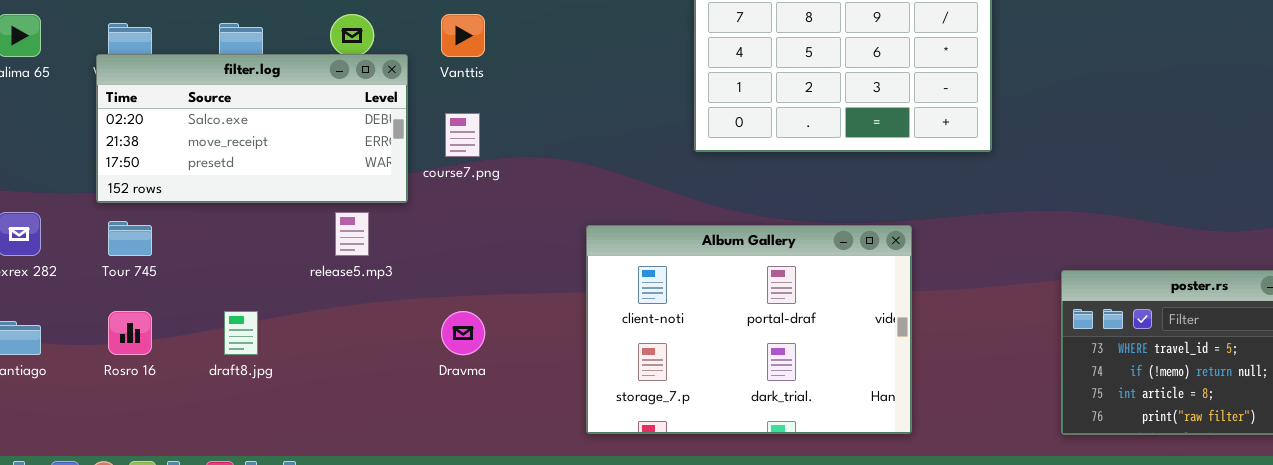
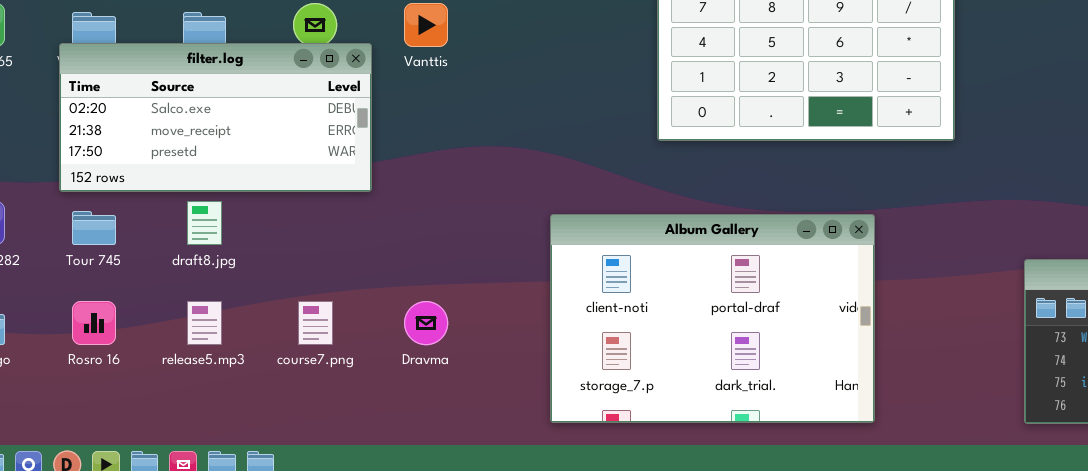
course7.png: [445,113,480,157] -> [298,301,333,345], moved
release5.mp3: [335,212,369,256] -> [187,301,222,345], moved
draft8.jpg: [224,311,258,355] -> [187,201,222,245], moved

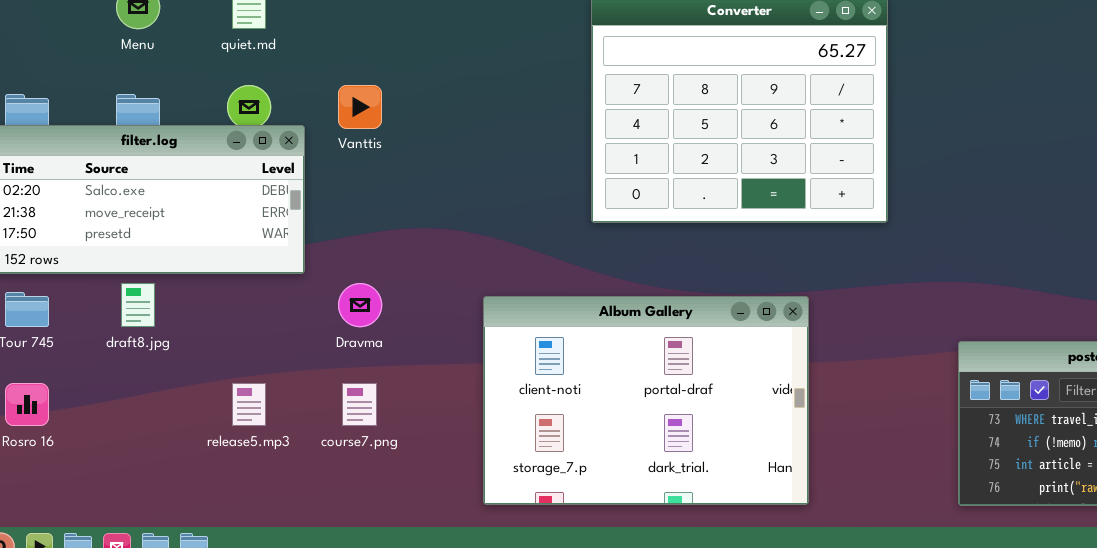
release5.mp3: [187,301,222,345] -> [232,383,266,426], moved
course7.png: [298,301,333,345] -> [342,383,377,426], moved
Dravma: [404,301,448,345] -> [338,283,382,327], moved

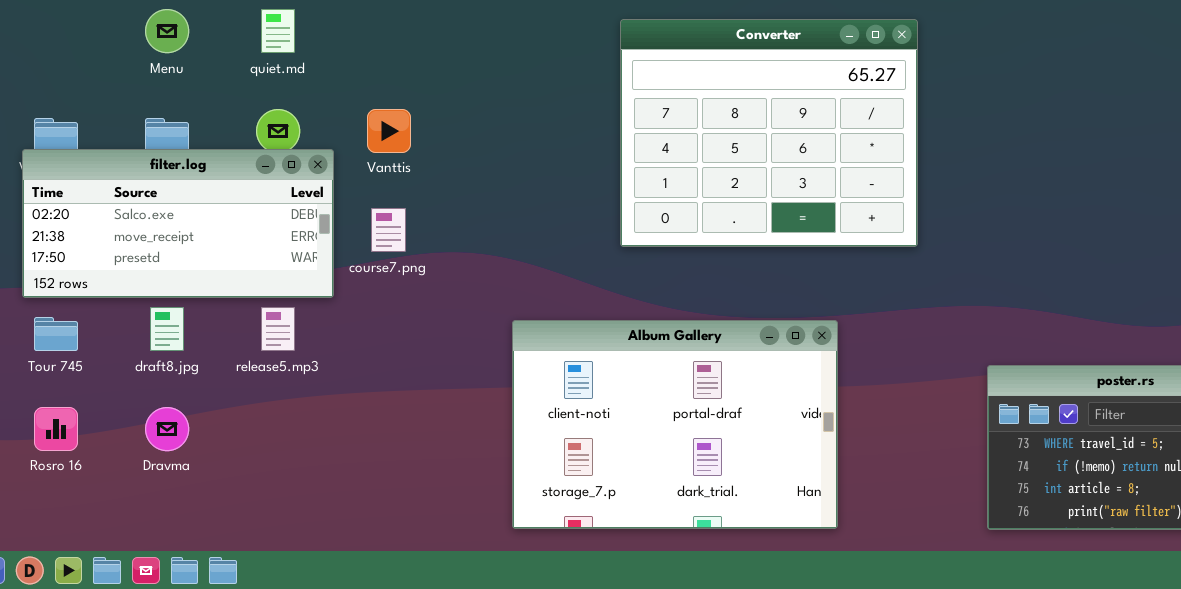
Dravma: [338,283,382,327] -> [145,407,189,451], moved
release5.mp3: [232,383,266,426] -> [261,307,295,351], moved
course7.png: [342,383,377,426] -> [371,208,406,252], moved

